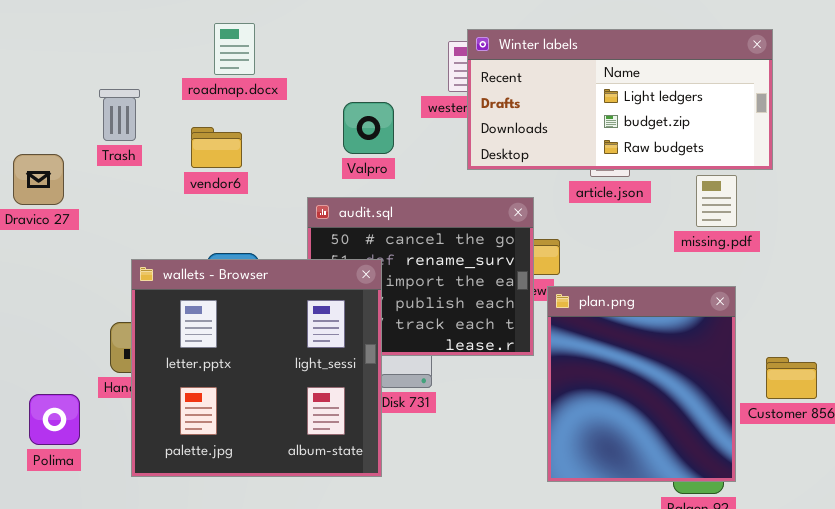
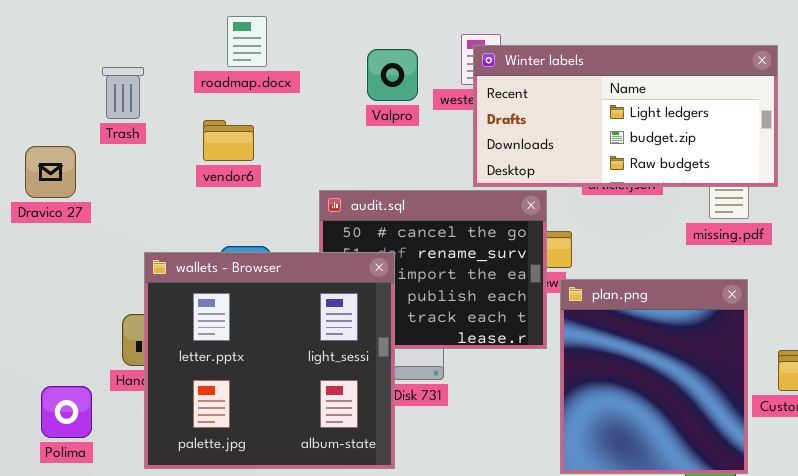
Winter labels: [467,29,773,170] -> [473,45,778,187], moved
Trash: [99,89,140,141] -> [102,67,144,119], moved
Valpro: [343,102,394,154] -> [367,49,418,101], moved

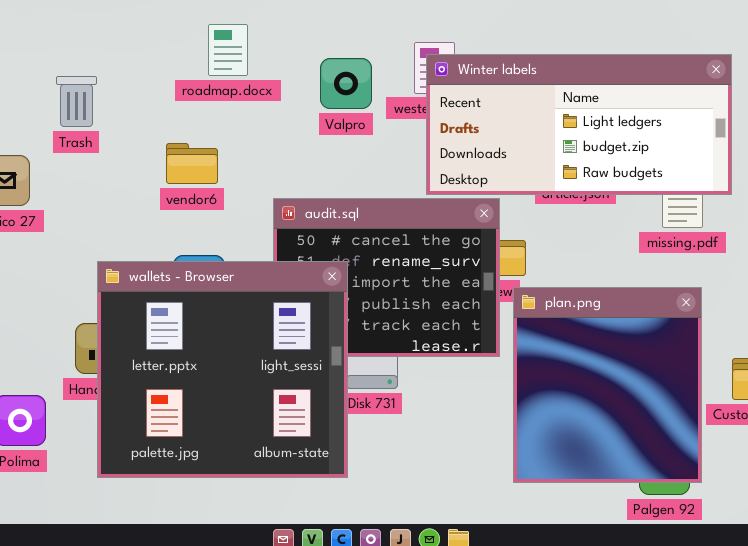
roadmap.docx: [227,16,267,67] -> [208,24,248,76], moved
vendor6: [203,120,254,161] -> [166,143,218,184], moved

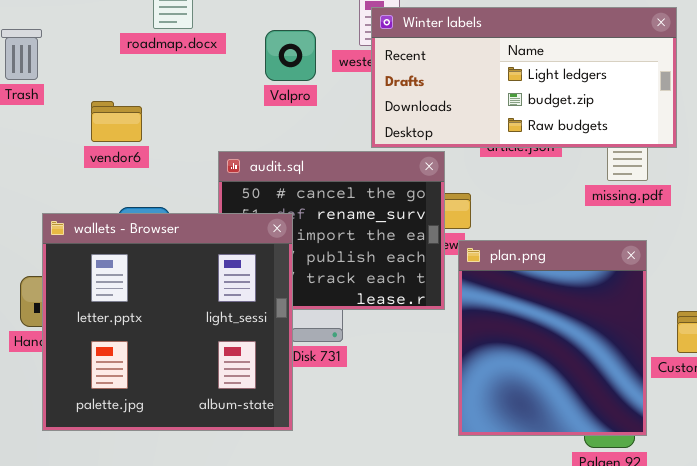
Valpro: [320,58,372,109] -> [265,30,316,81], moved
vendor6: [166,143,218,184] -> [91,101,142,142], moved

